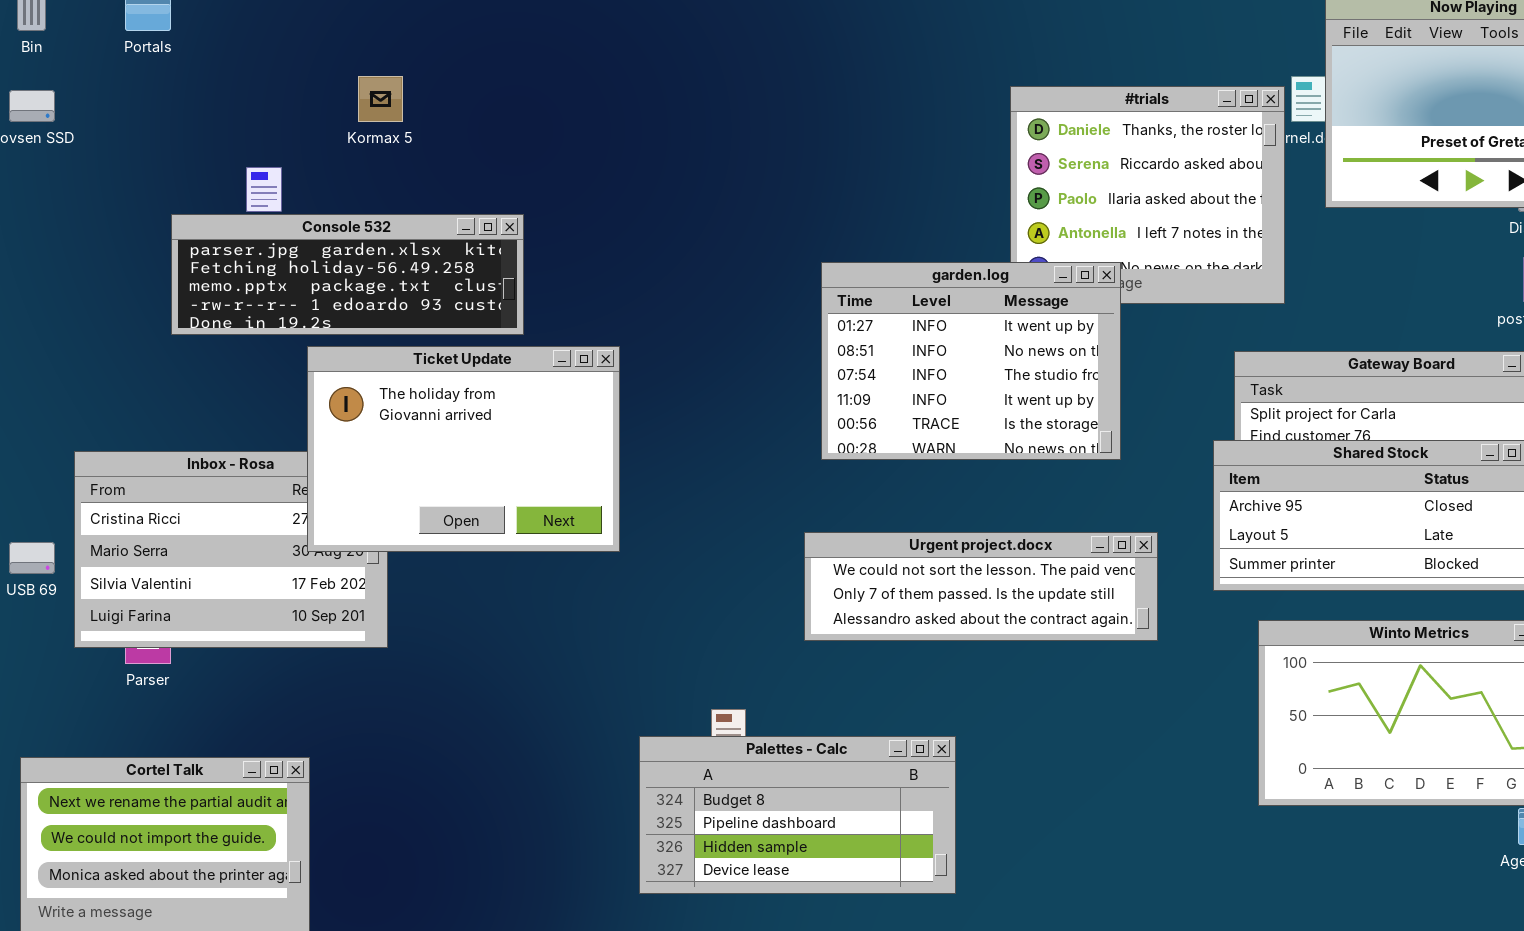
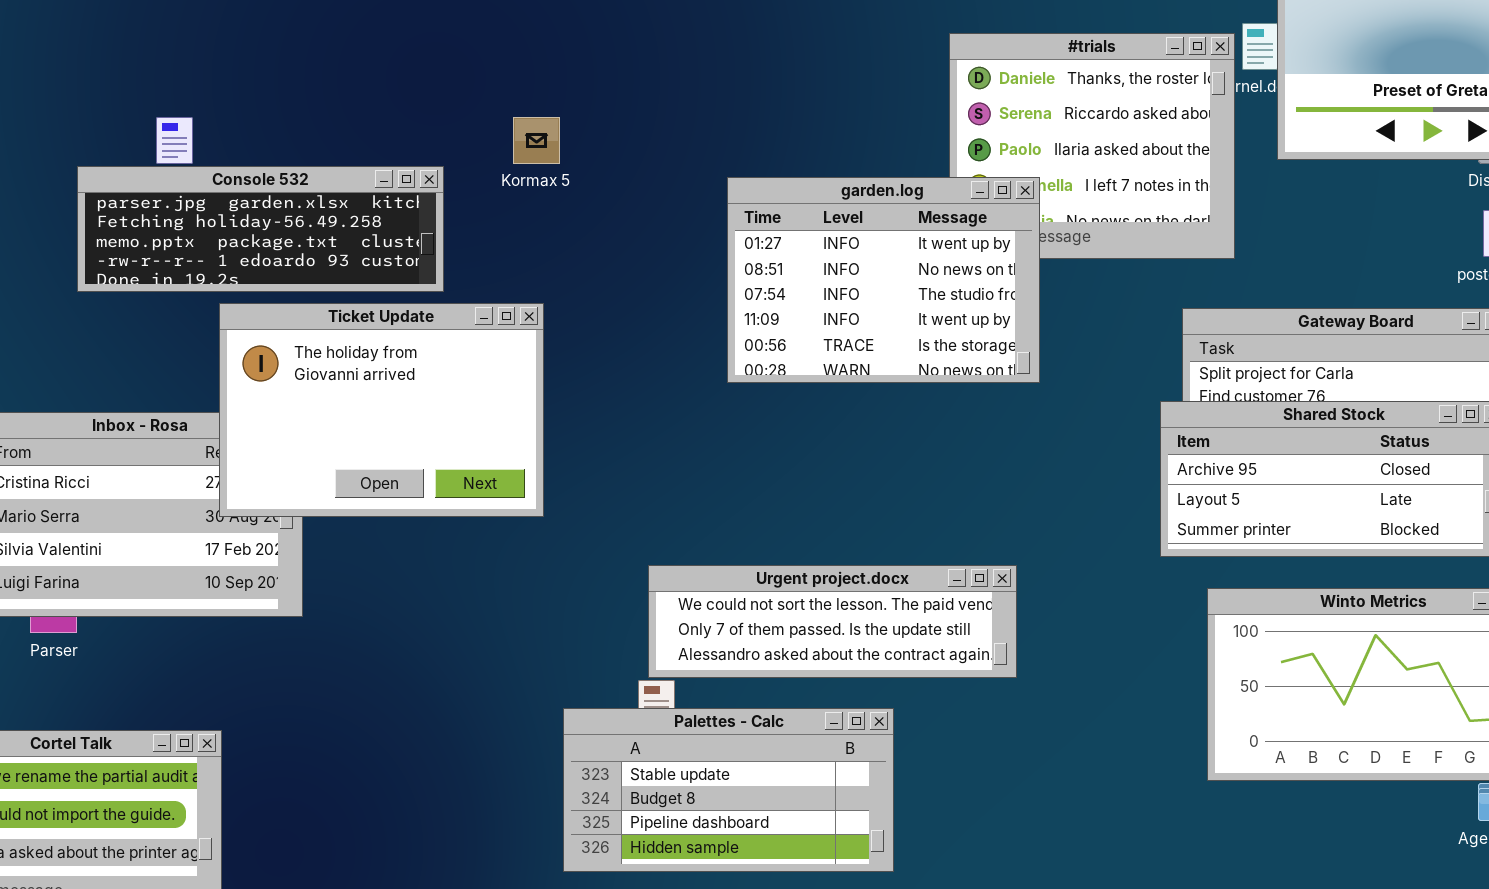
Kormax 5: [358,76,403,122] -> [513,117,560,164], moved
garden.log: [821,262,1121,460] -> [727,177,1040,383], moved
Urgent project.docx: [804,532,1158,641] -> [648,565,1017,678], moved
Palettes - Calc: [639,736,956,894] -> [563,708,894,872], scrolled up 1 row

